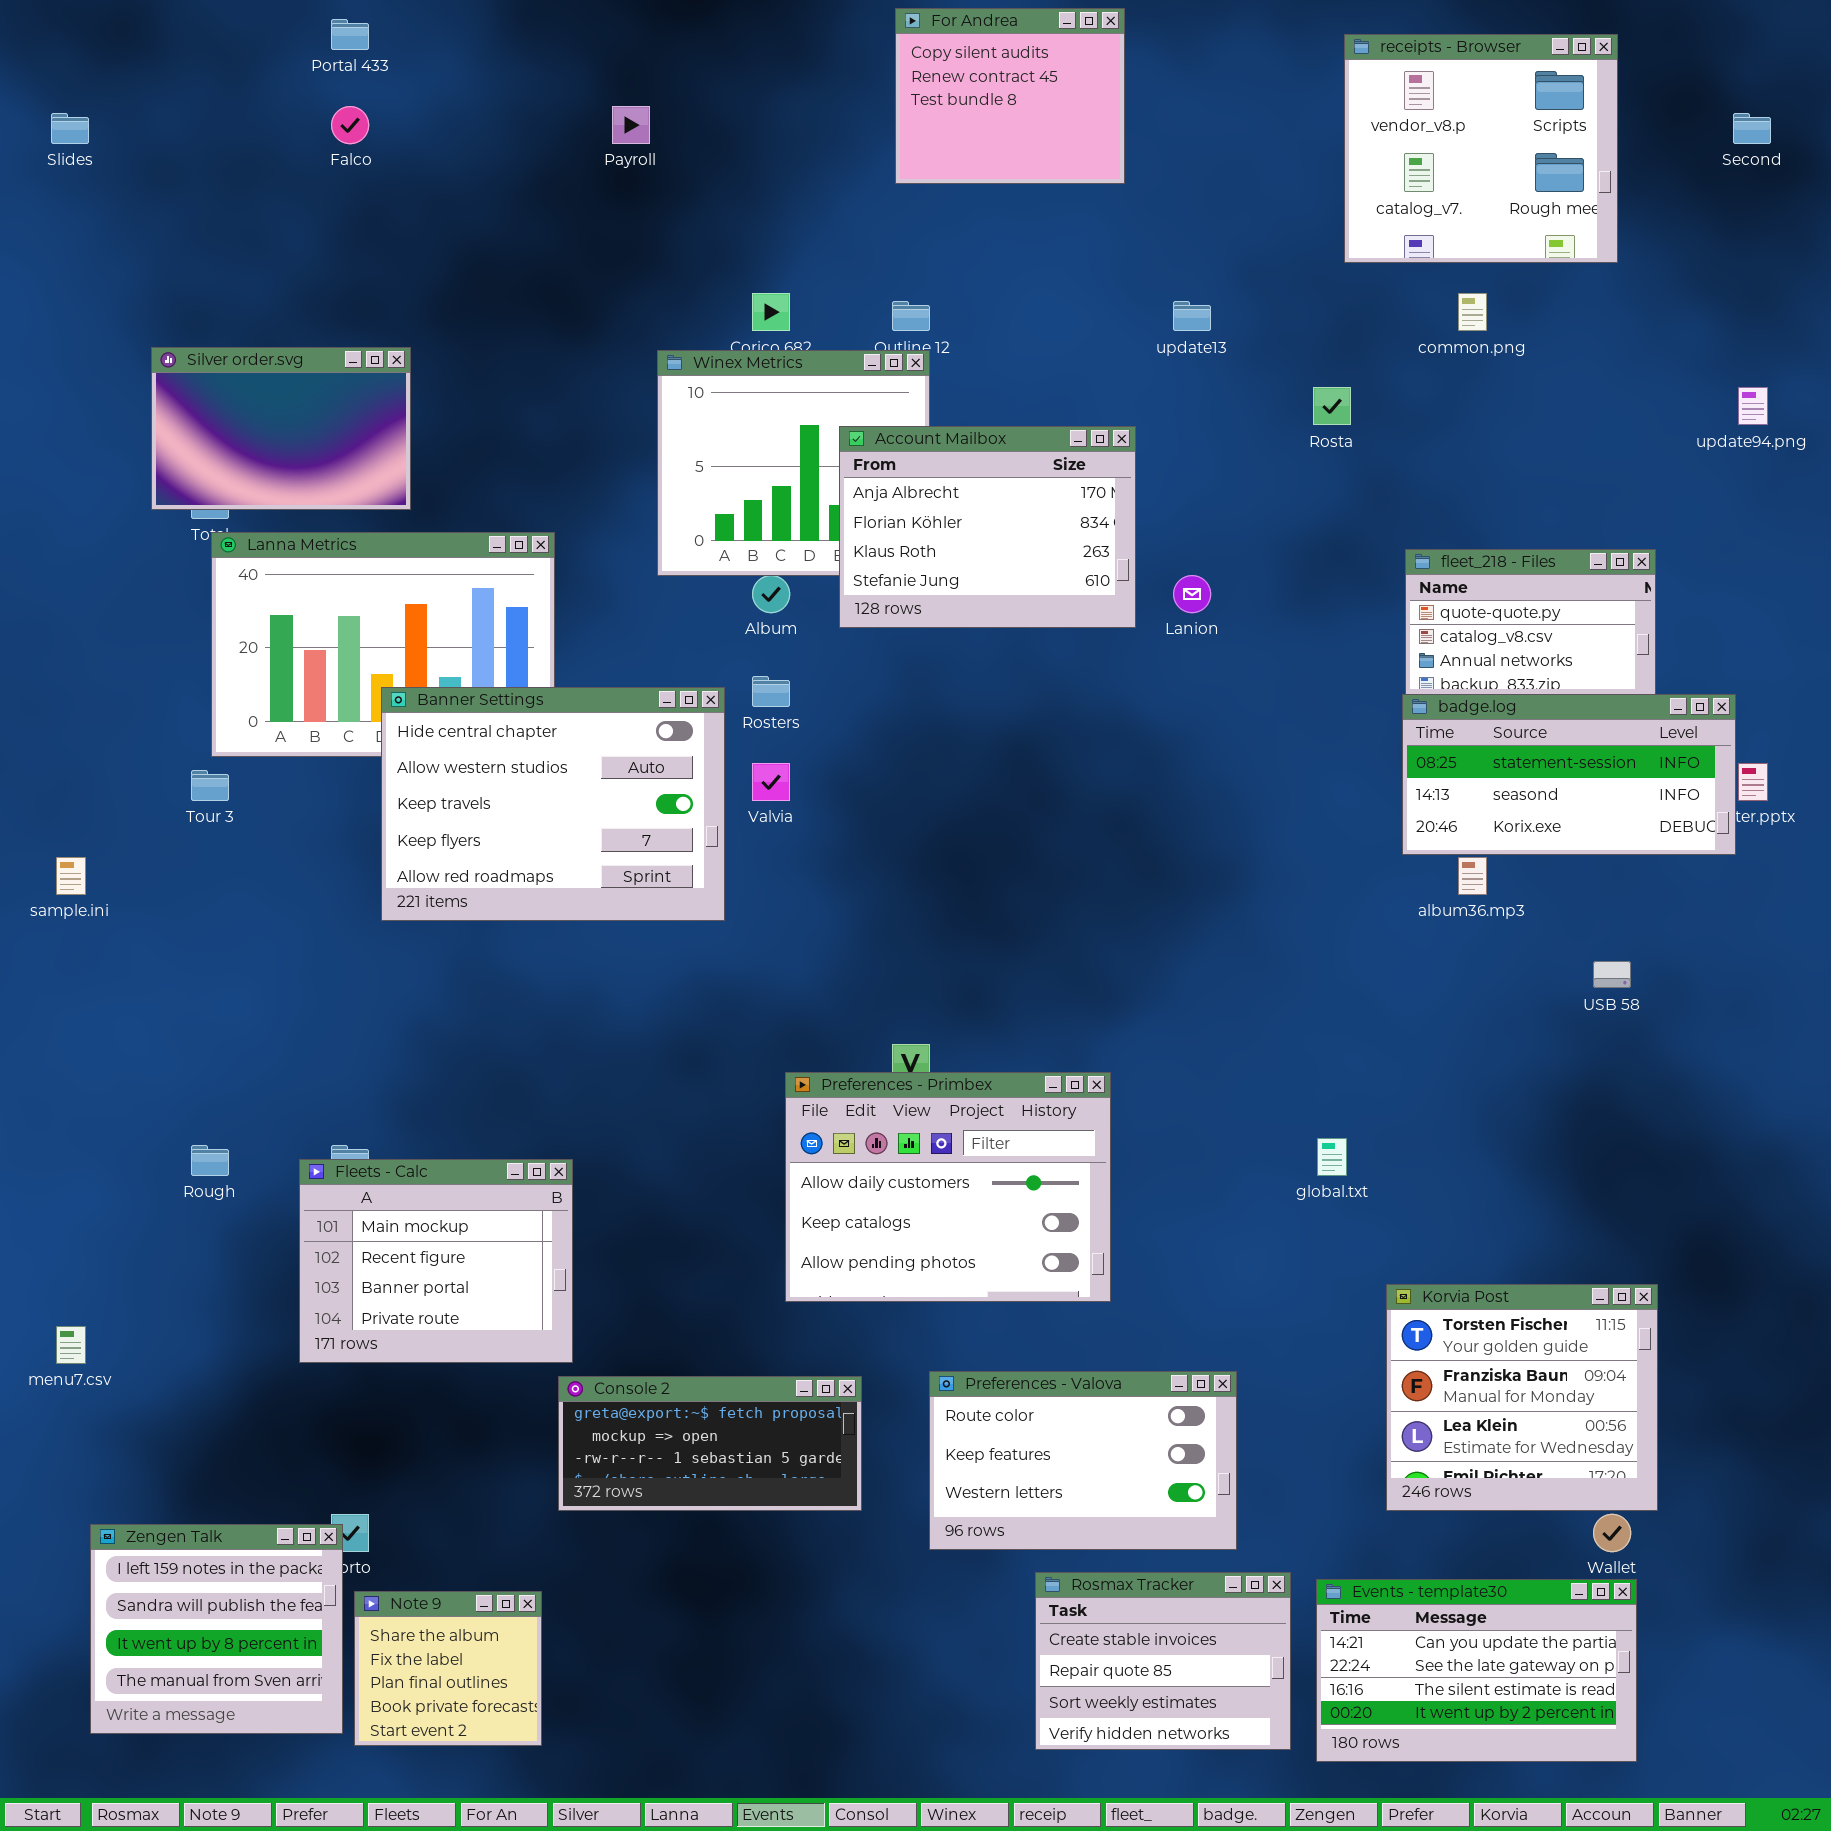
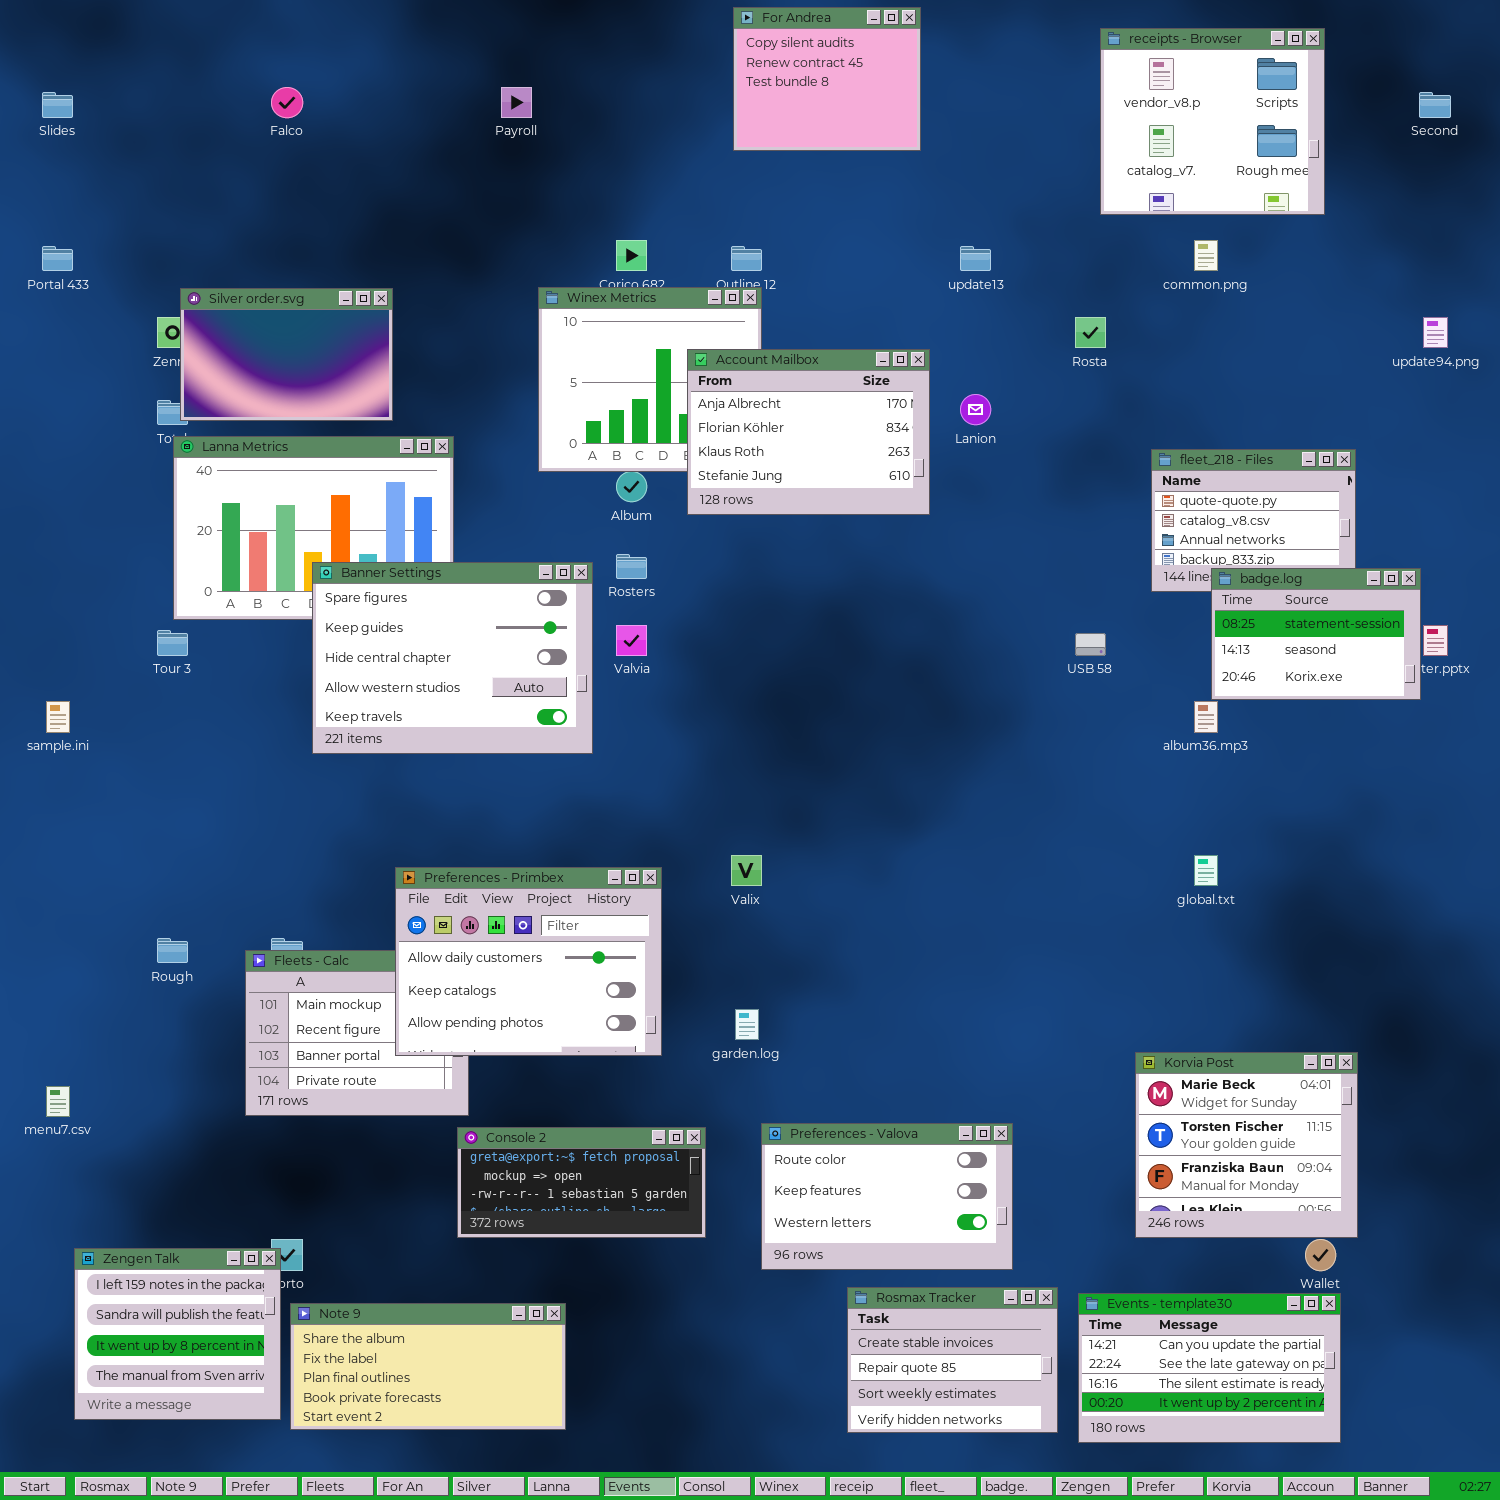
Portal 433: [331,19,369,50] -> [42,246,73,271], moved
Silver order.svg: [151,347,411,510] -> [180,288,393,421], moved
Lanion: [1173,575,1211,613] -> [960,394,991,425], moved
Banner Settings: [381,687,725,921] -> [312,562,593,754], scrolled up 2 rows
badge.log: [1402,694,1736,855] -> [1211,568,1421,700], resized
USB 58: [1593,961,1631,988] -> [1075,633,1106,656], moved
Preferences - Primbex: [785,1072,1111,1302] -> [395,867,662,1056], moved
global.txt: [1317,1138,1347,1176] -> [1194,855,1218,886], moved
Korvia Post: [1386,1284,1658,1511] -> [1135,1052,1358,1238], scrolled up 1 row
Note 9: [354,1591,542,1746] -> [290,1303,566,1430], resized

